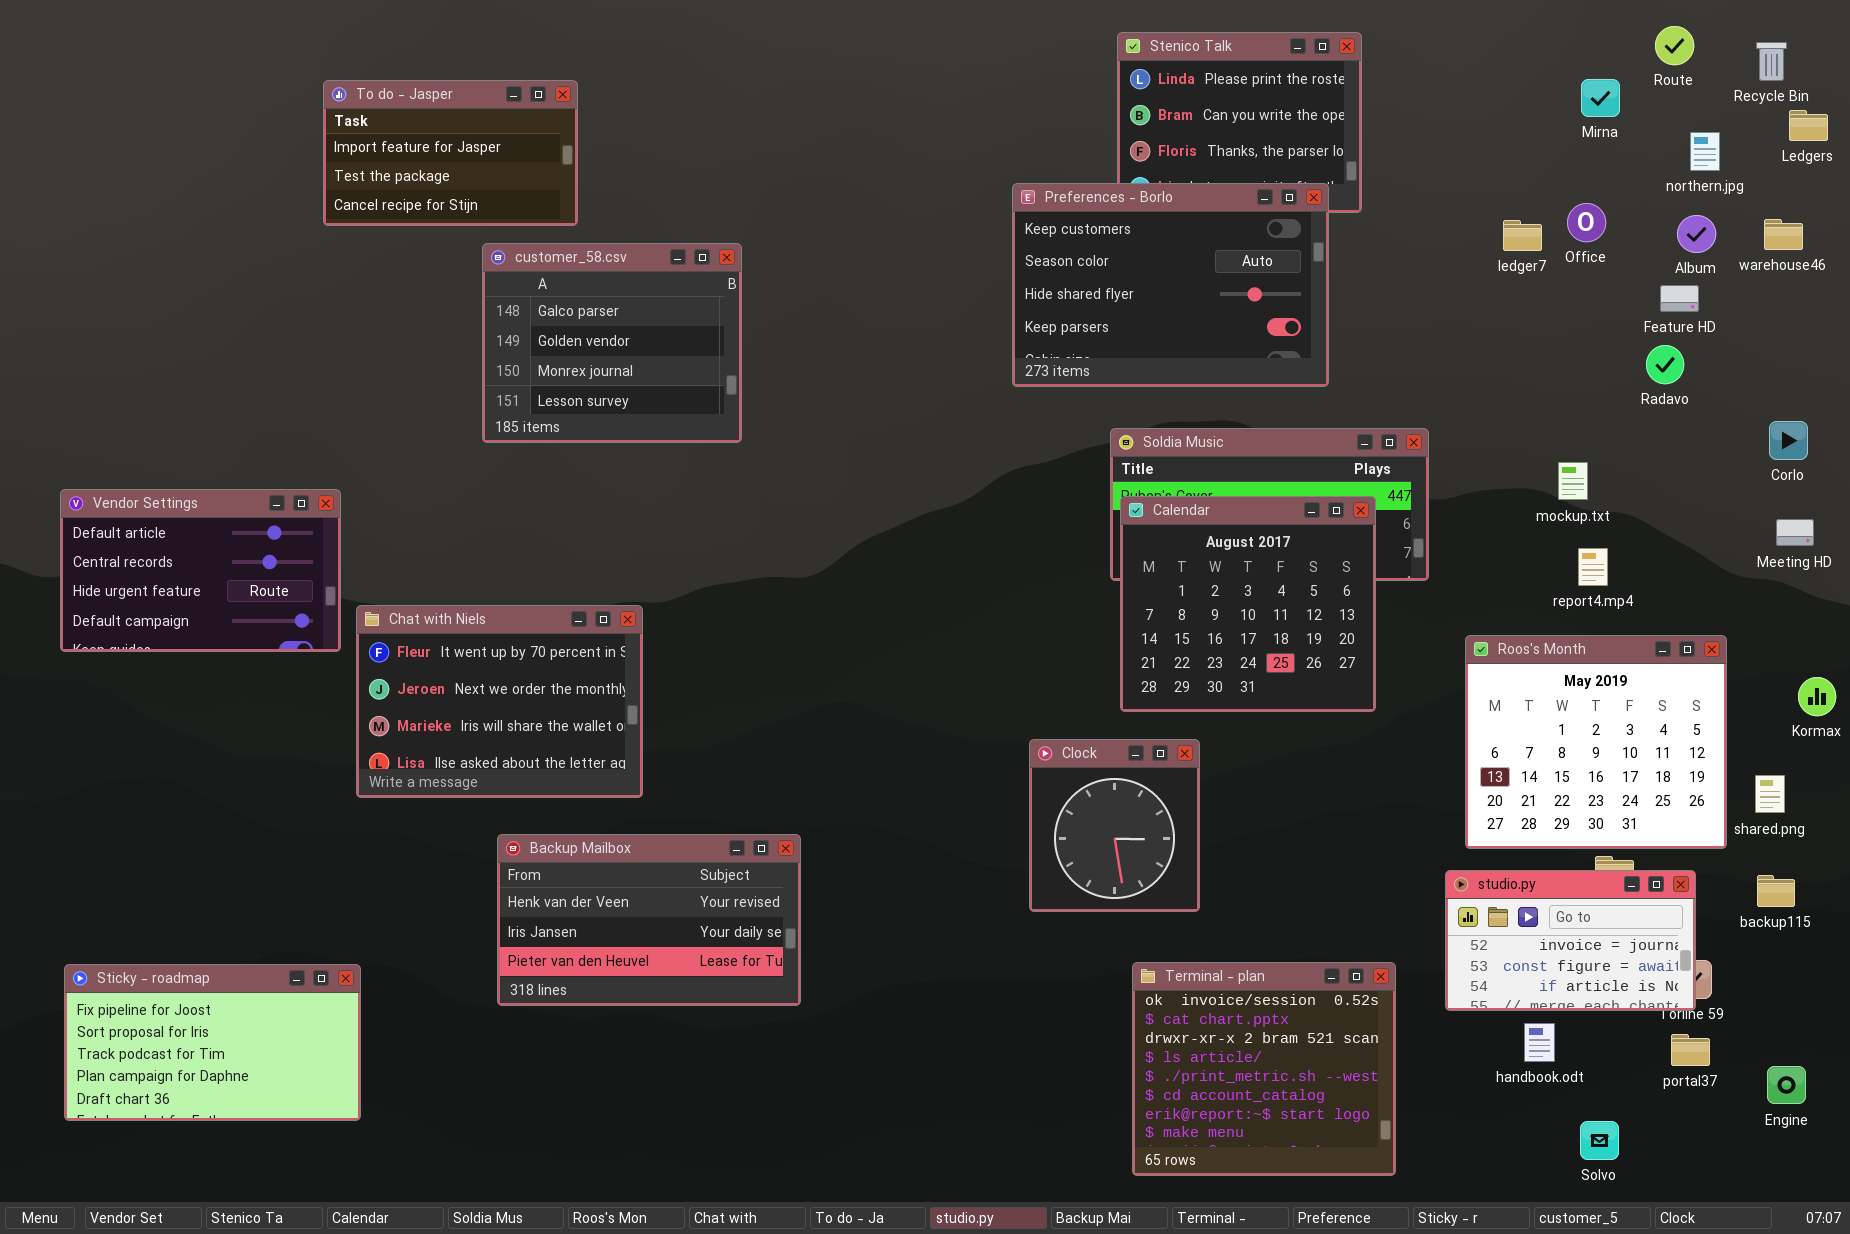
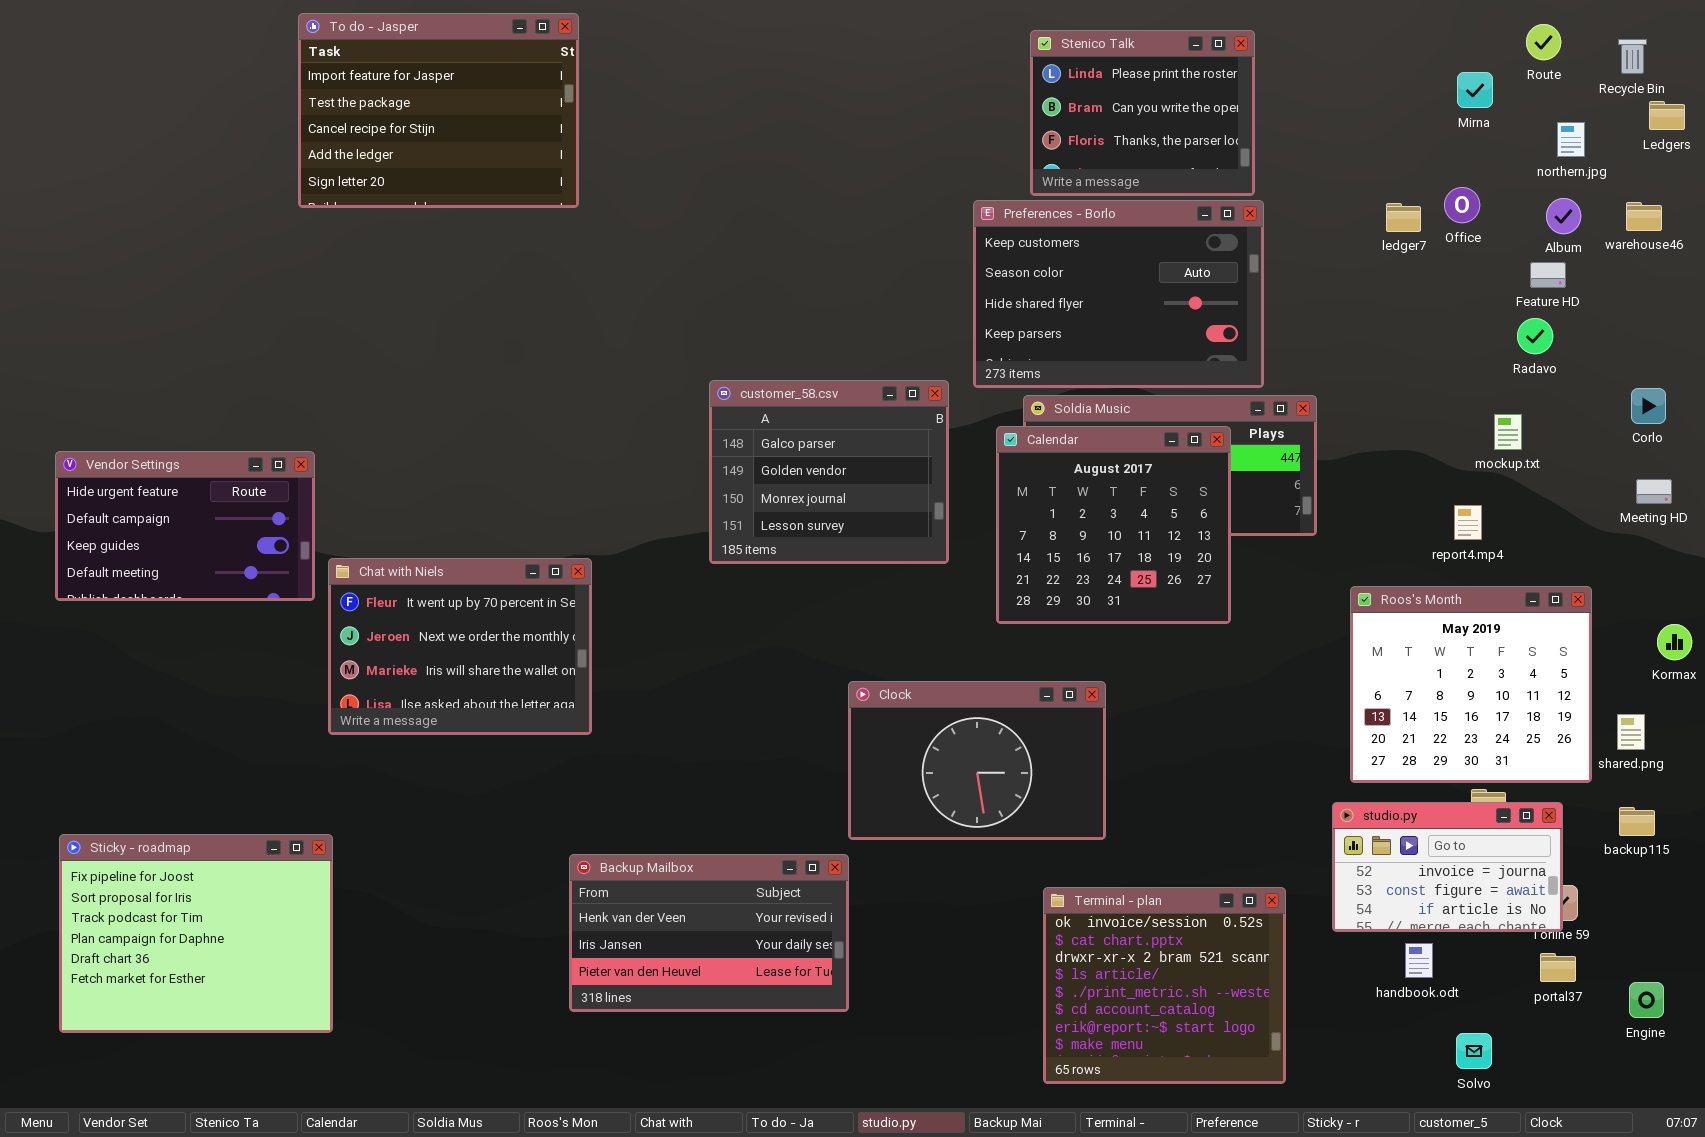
To do - Jasper: [323,80,578,226] -> [298,13,579,208], resized
Preferences - Borlo: [1012,183,1329,387] -> [973,200,1264,388], moved
customer_58.csv: [482,243,742,443] -> [709,380,949,564], moved
mockup.txt: [1558,462,1588,500] -> [1494,414,1522,450], moved
Vendor Settings: [60,489,341,652] -> [55,451,315,601], scrolled down 2 rows
Calendar: [1120,496,1376,712] -> [996,426,1231,624], moved
Clock: [1029,739,1200,912] -> [848,681,1106,840], resized
Backup Mailbox: [497,834,801,1006] -> [569,854,849,1012], moved
Sticky - roadmap: [64,964,361,1121] -> [59,834,333,1033], resized

